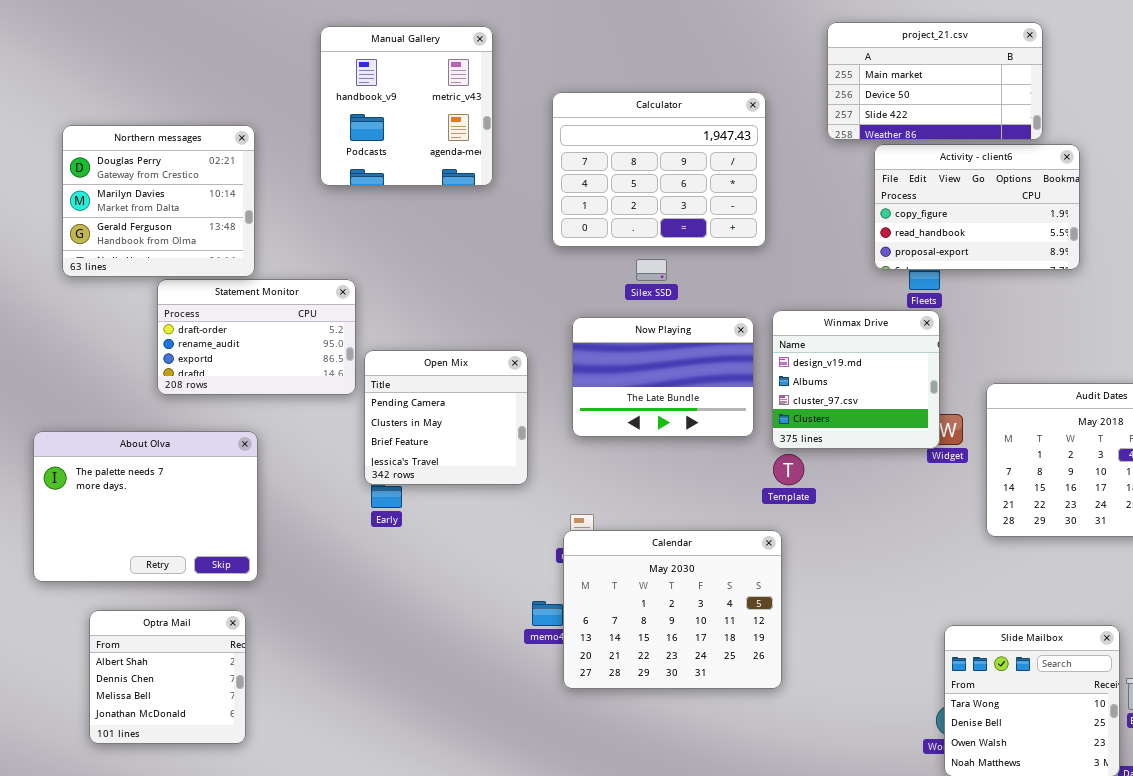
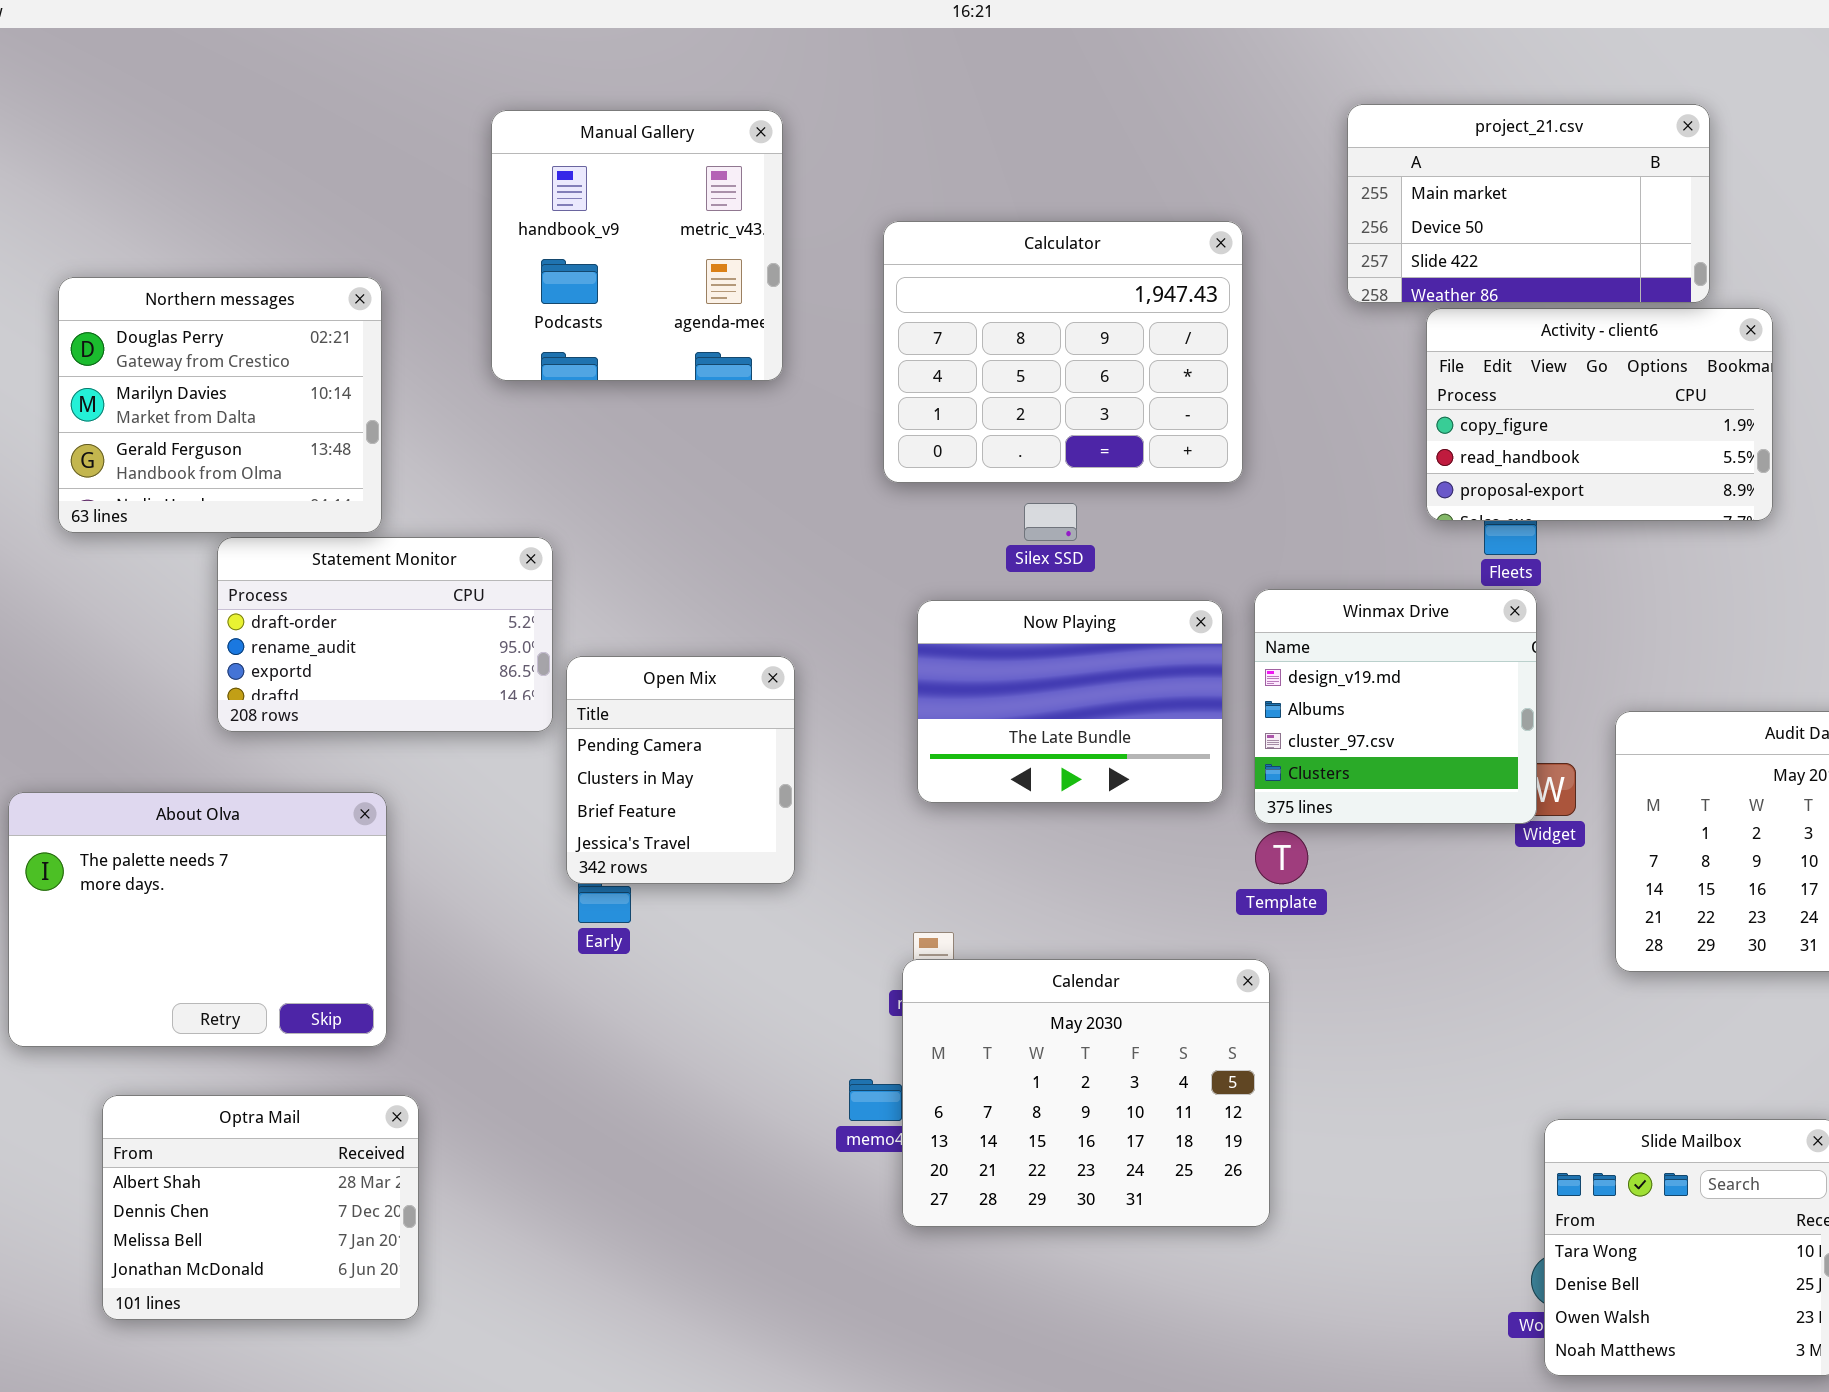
Open Mix: [364,350,528,485] -> [566,656,795,884], resized
Optra Mail: [89,610,246,744] -> [102,1095,419,1320], resized

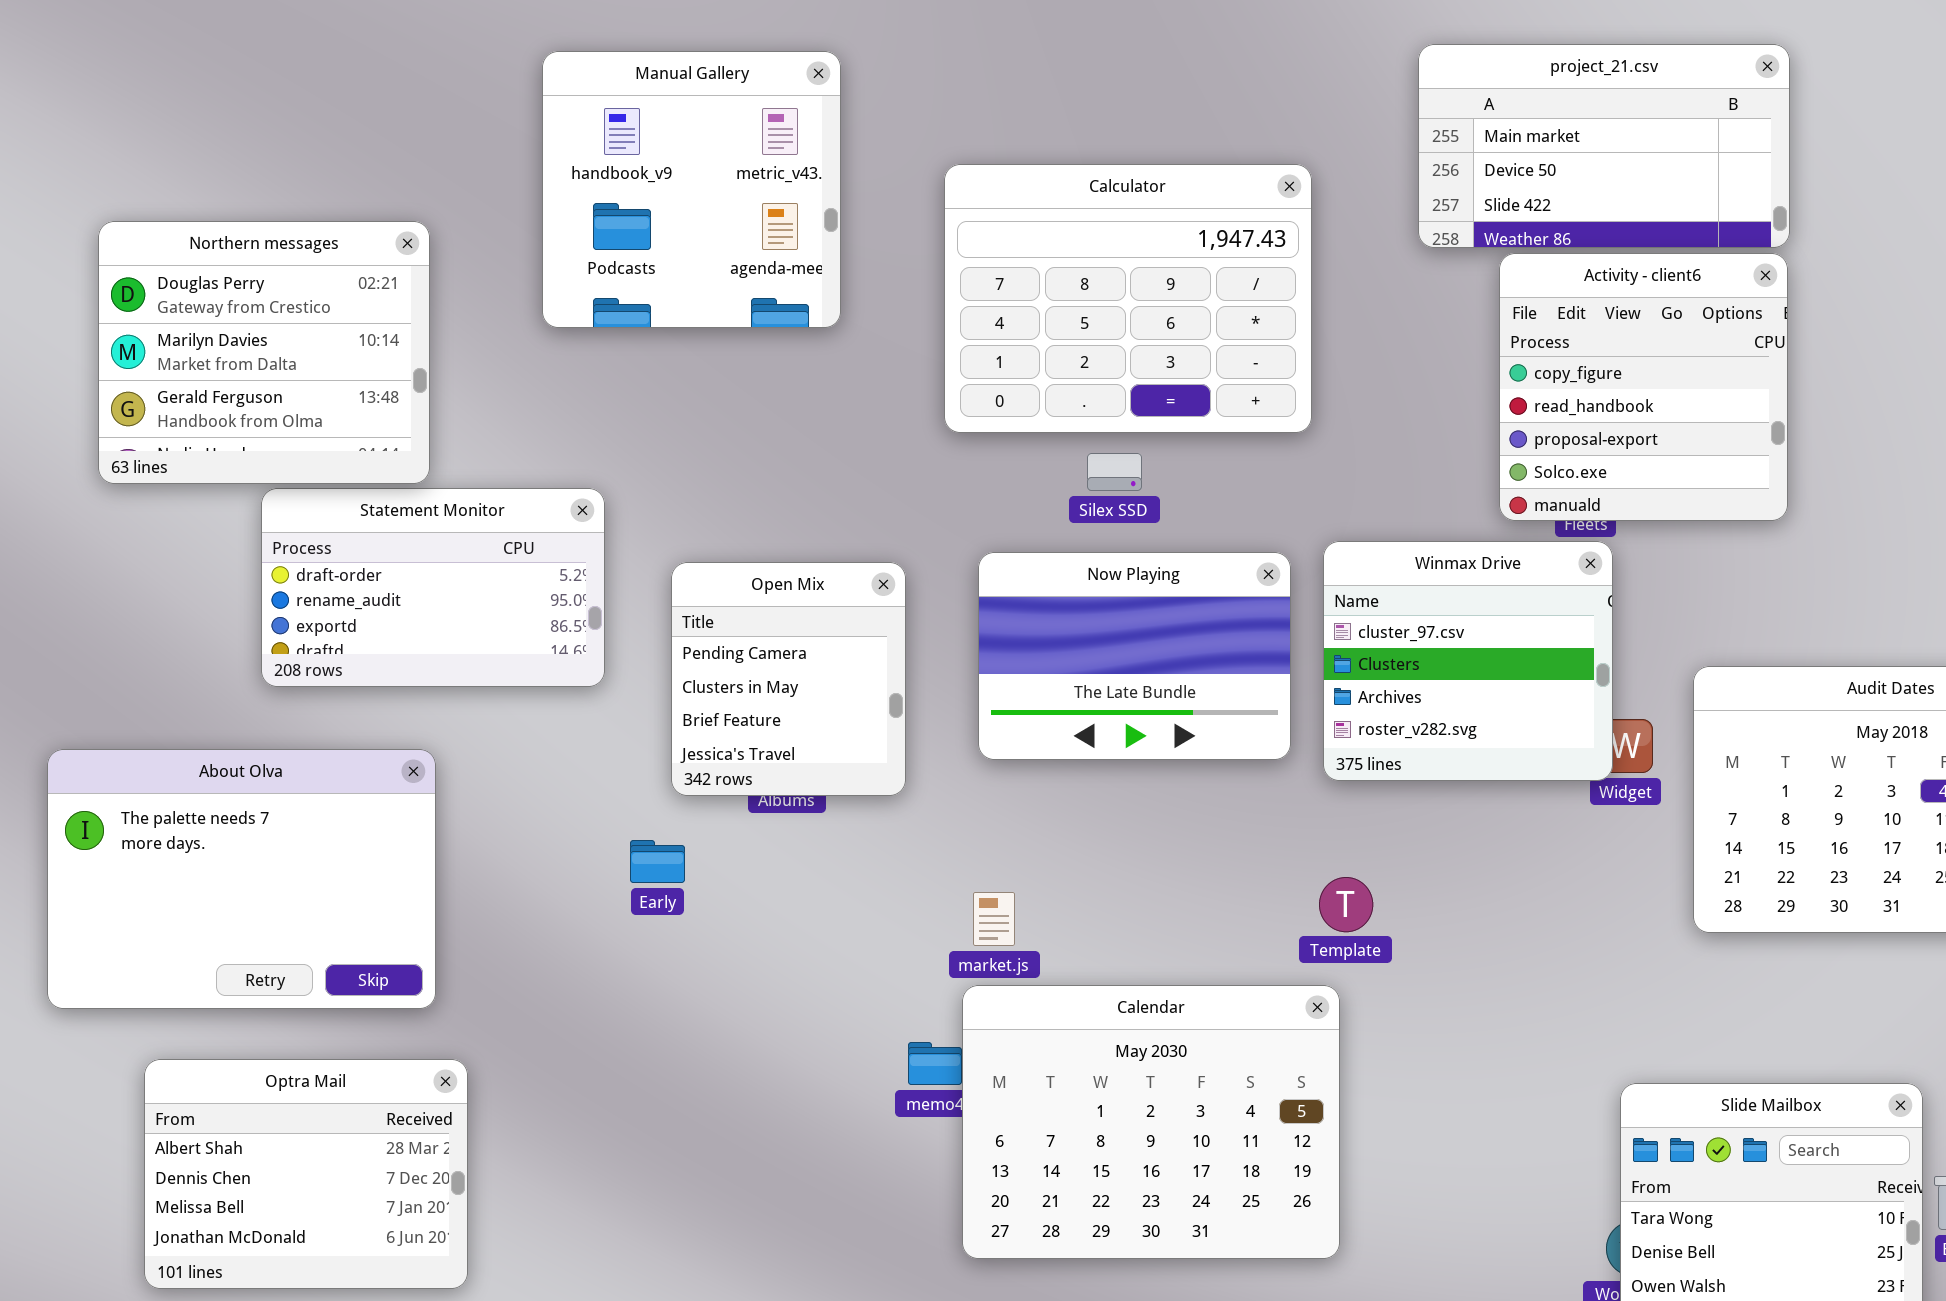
Activity - client6: [1426,308,1773,521] -> [1499,253,1788,521], resized
Winmax Drive: [1254,589,1537,824] -> [1323,541,1613,781], scrolled down 2 rows
Open Mix: [566,656,795,884] -> [671,562,906,796], moved
Template: [1255,831,1308,884] -> [1319,877,1373,932], moved
Calendar: [902,959,1270,1227] -> [962,985,1340,1259], moved

